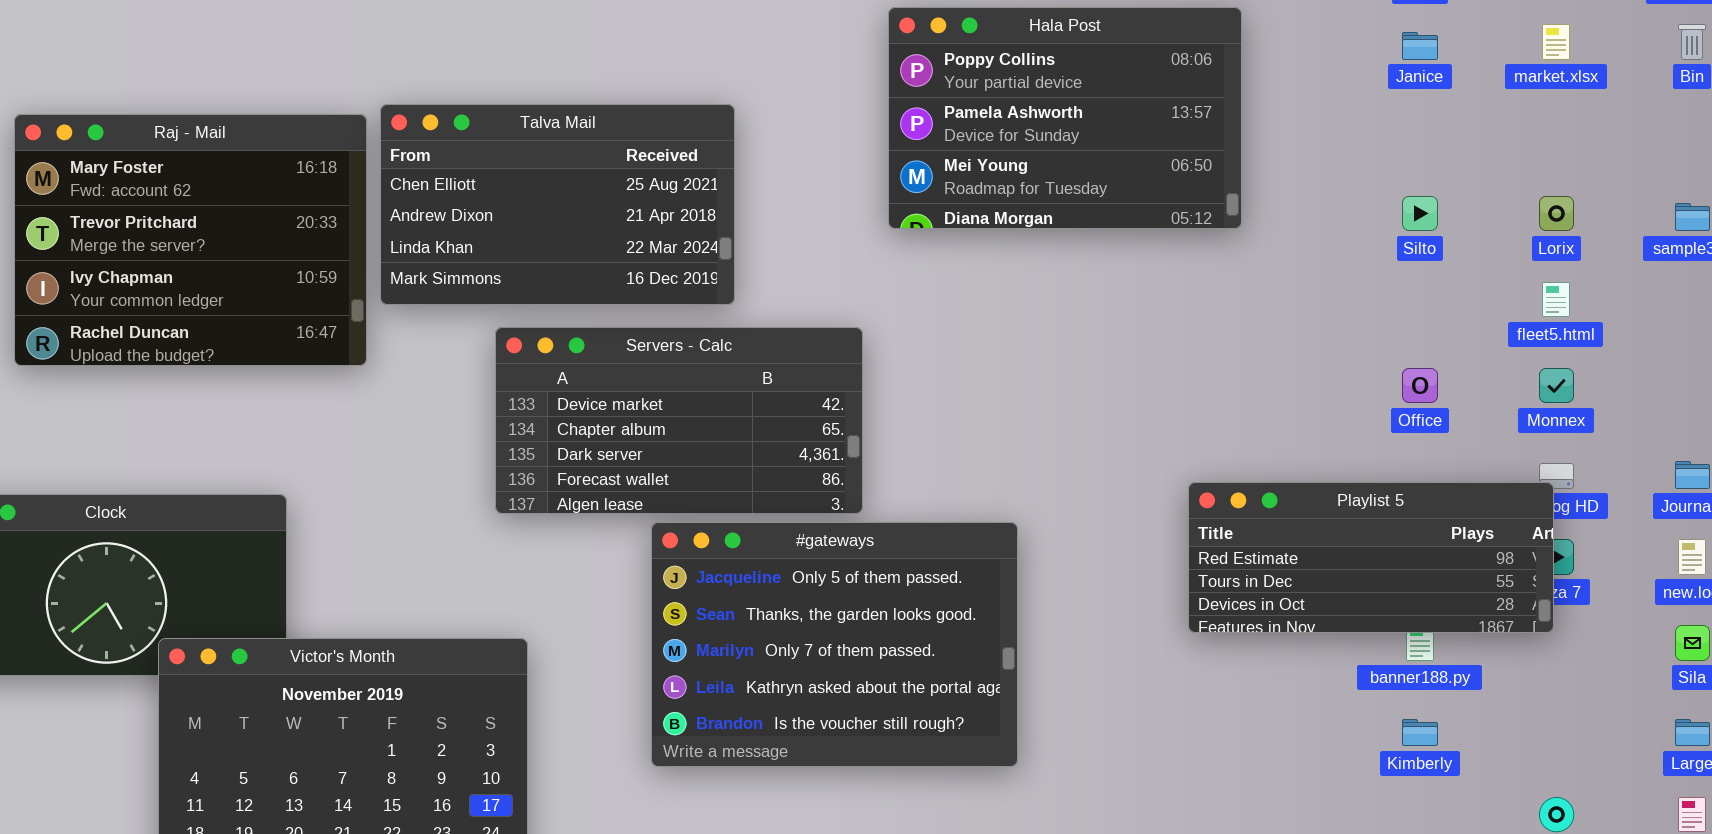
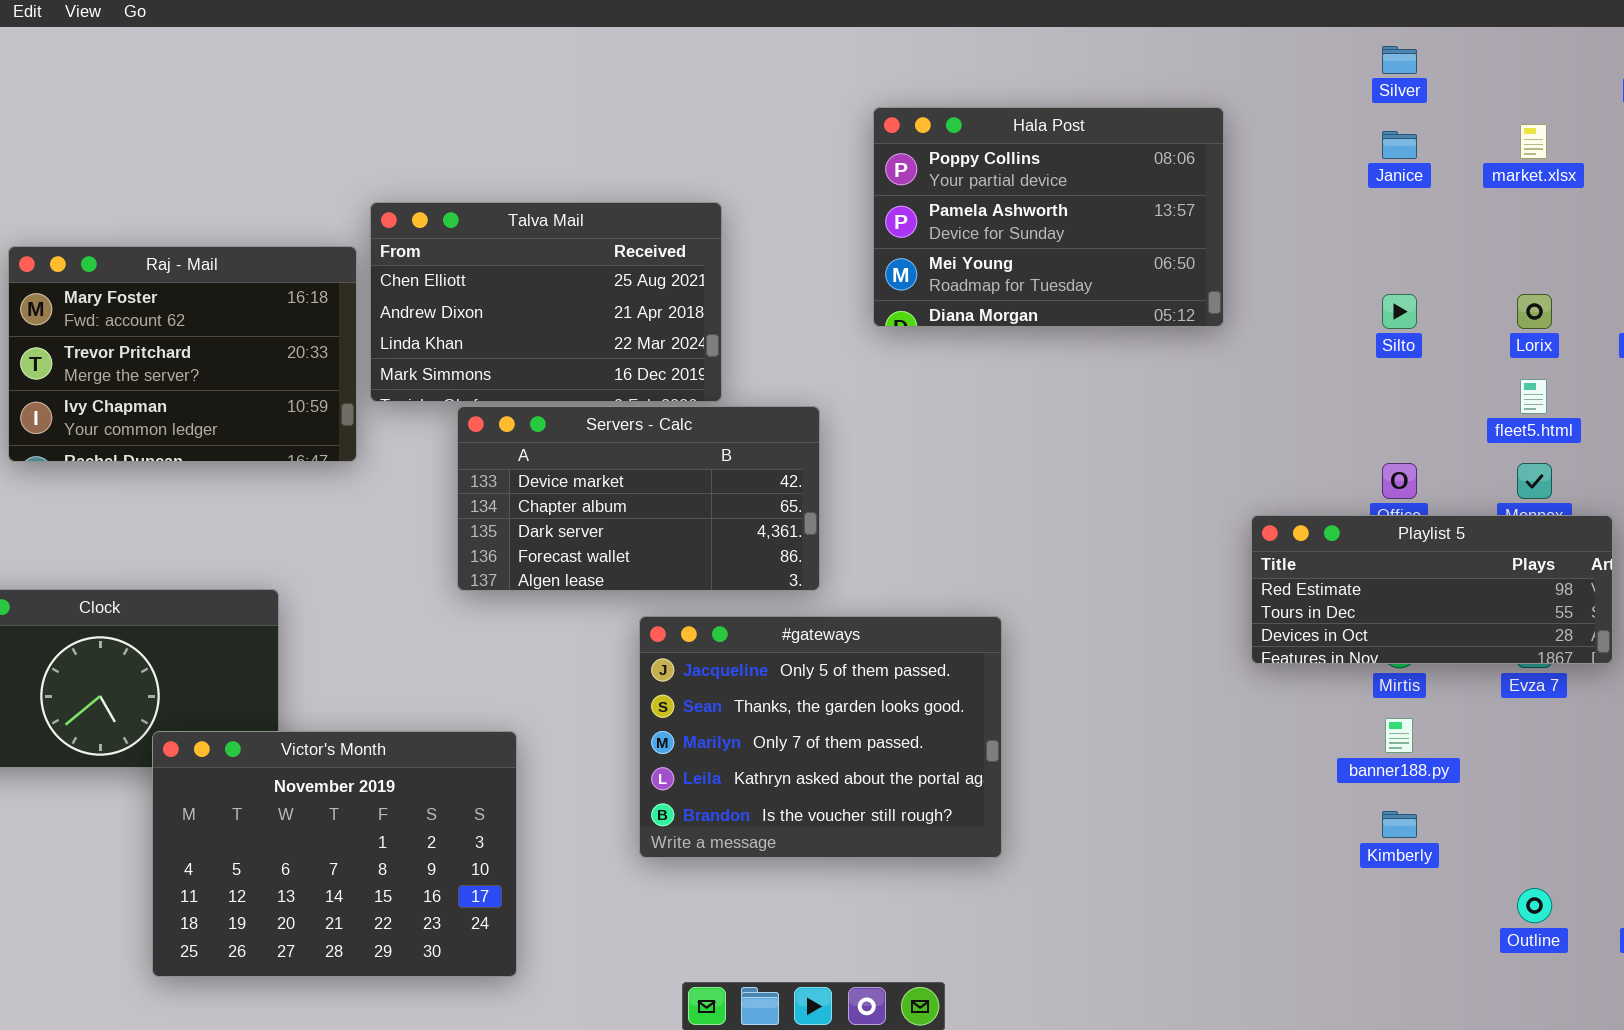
Raj - Mail: [14,114,367,366] -> [8,246,357,462], resized
Servers - Calc: [495,327,863,514] -> [457,406,820,591], moved
Playlist 5: [1188,482,1554,633] -> [1251,515,1613,664], moved

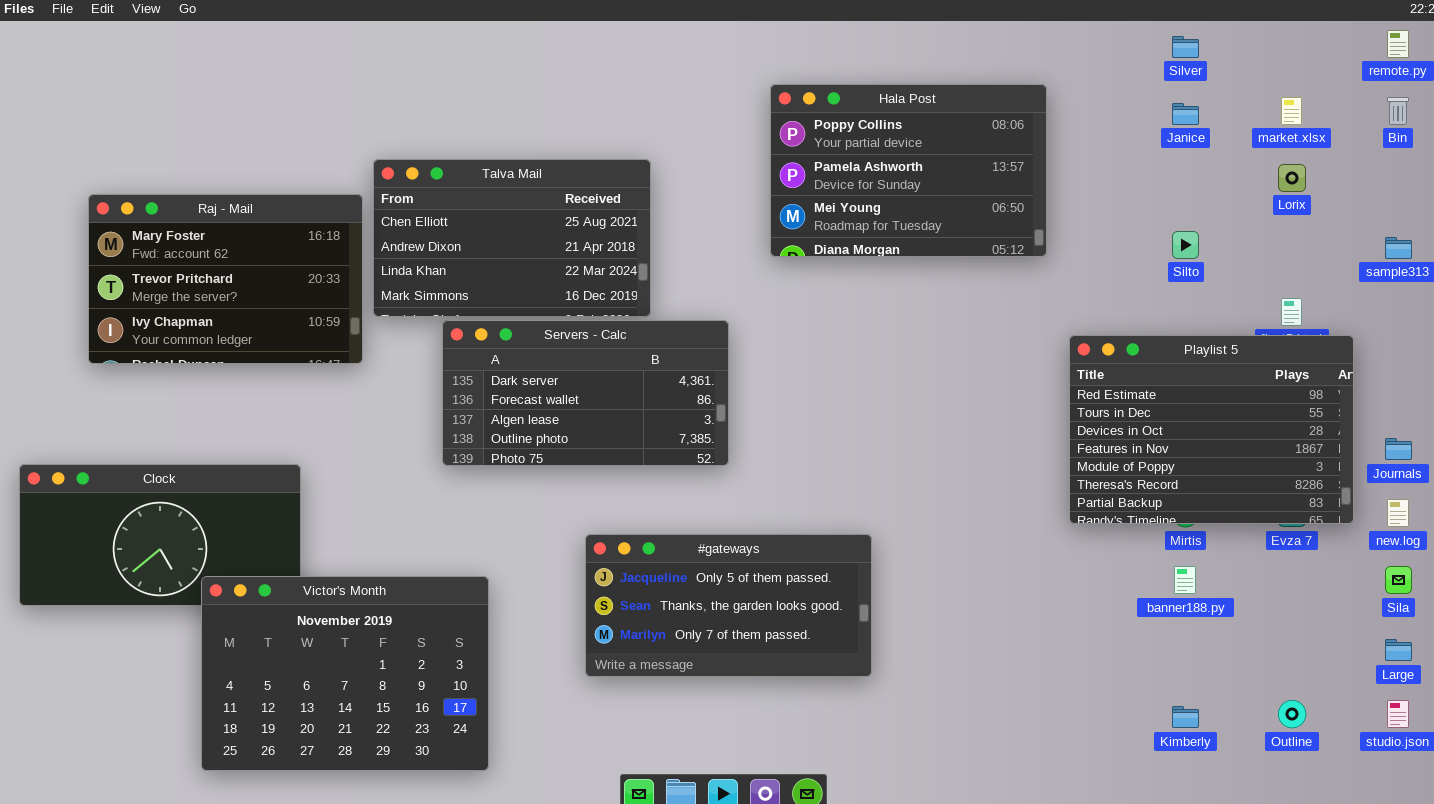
Lorix: [1517,294,1552,329] -> [1278,164,1306,192], moved
Servers - Calc: [457,406,820,591] -> [442,320,729,466], scrolled down 2 rows
Playlist 5: [1251,515,1613,664] -> [1069,335,1354,524], resized
#gateways: [639,616,1002,858] -> [585,534,872,677], resized
Kimberly: [1382,811,1417,838] -> [1172,706,1199,728], moved

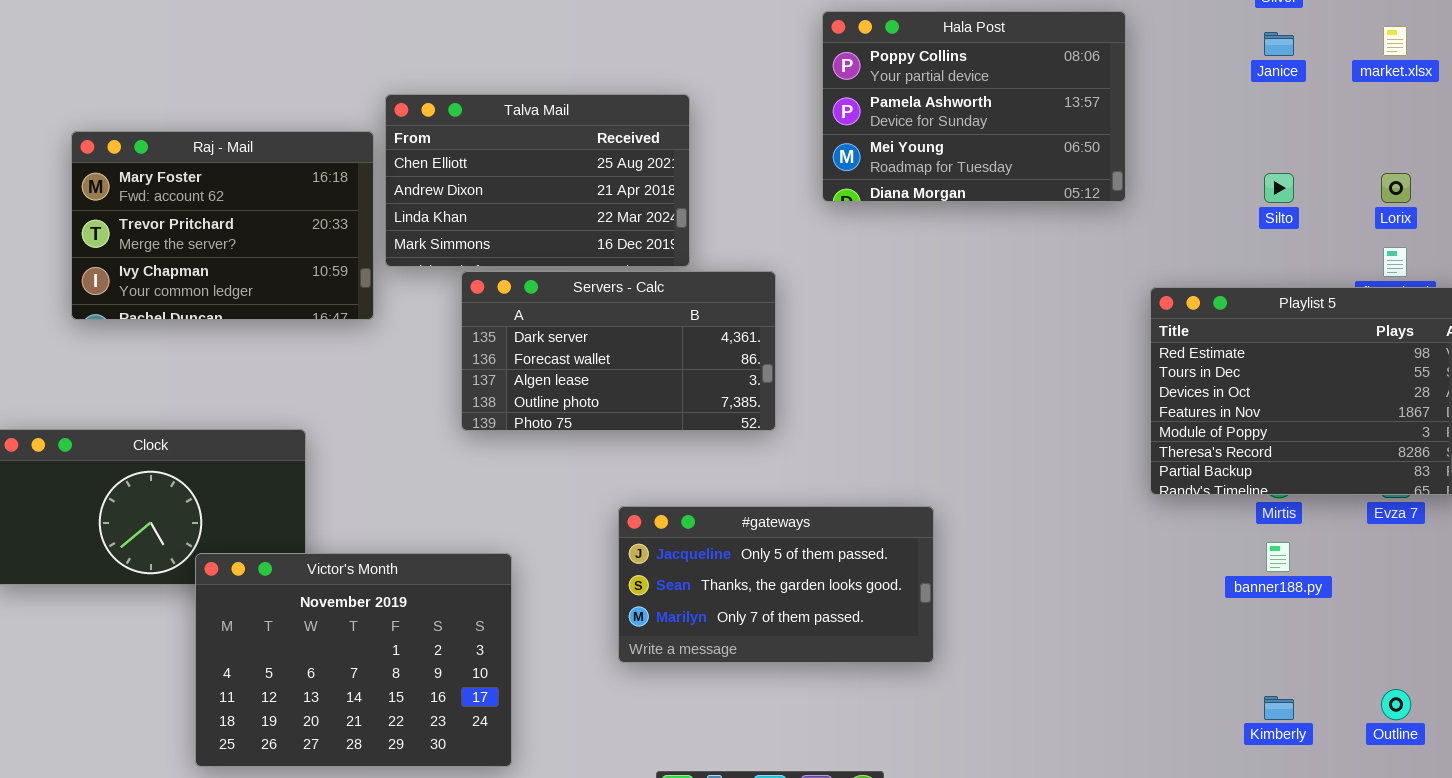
Lorix: [1278,164,1306,192] -> [1381,173,1411,203], moved

